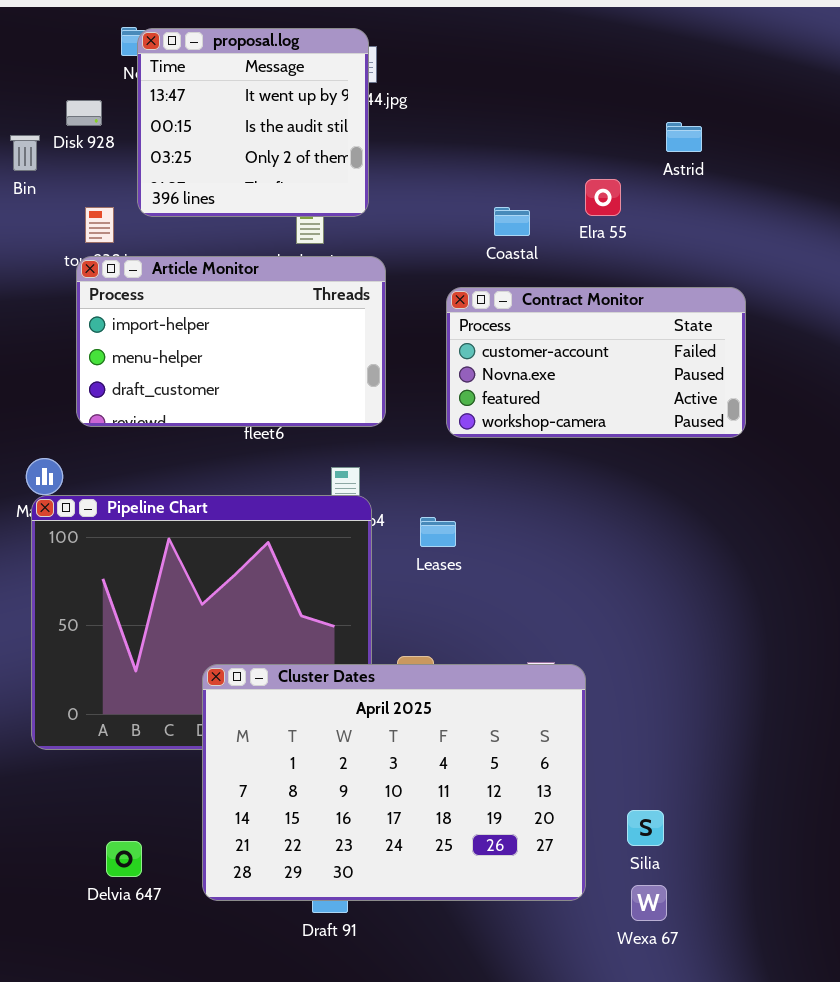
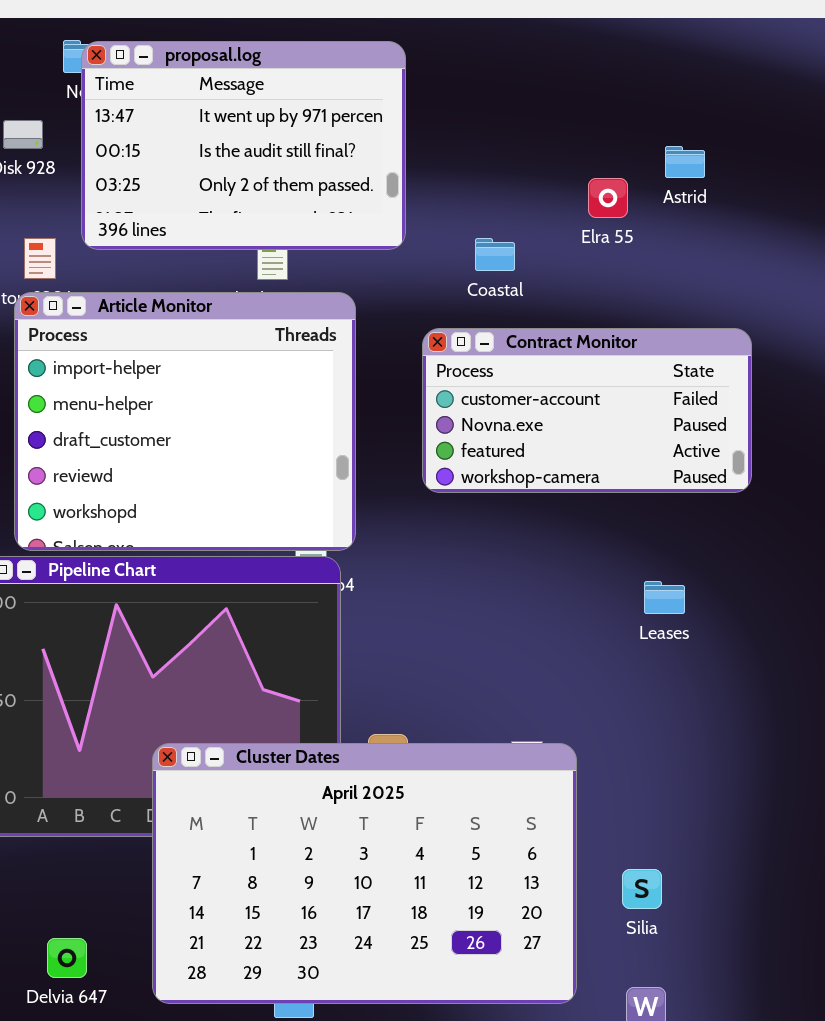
proposal.log: [137,28,369,217] -> [81,41,406,250], resized
Elra 55: [585,179,621,216] -> [588,178,628,218], moved
Article Monitor: [76,256,386,427] -> [14,292,356,551], resized
Leases: [420,517,456,547] -> [644,581,685,614], moved
Silia: [627,810,664,846] -> [622,869,662,909], moved

